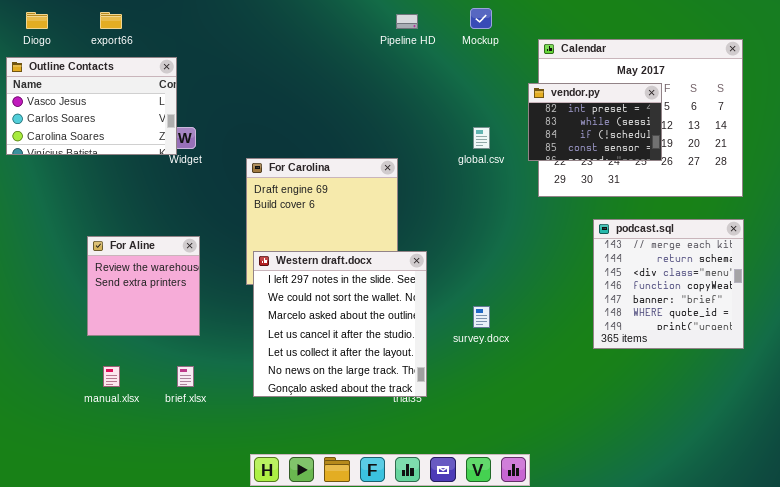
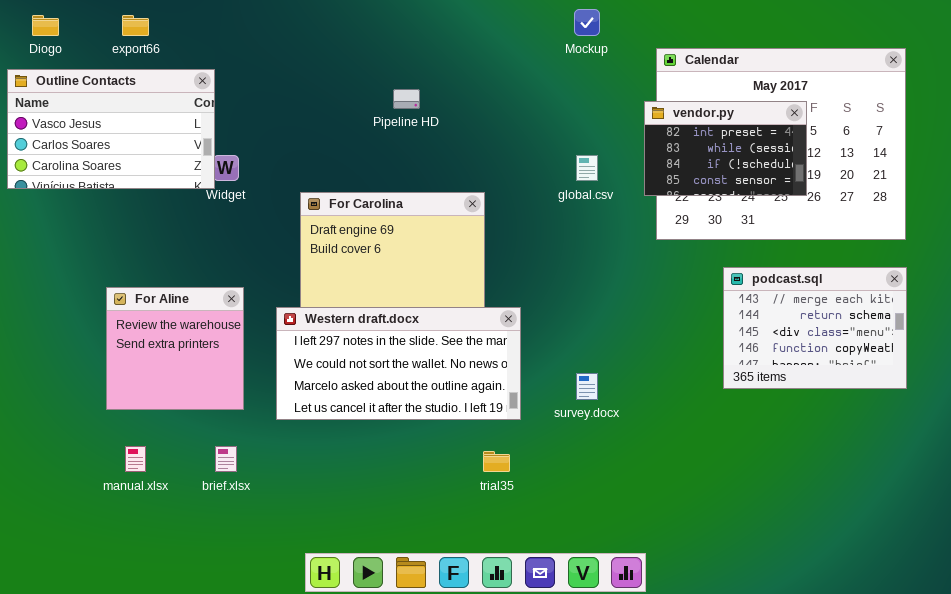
Pipeline HD: [396,14,418,29] -> [393,89,420,109], moved
podcast.sql: [593,219,744,349] -> [723,267,907,389], resized
Western draft.docx: [253,251,427,397] -> [276,307,521,420], resized

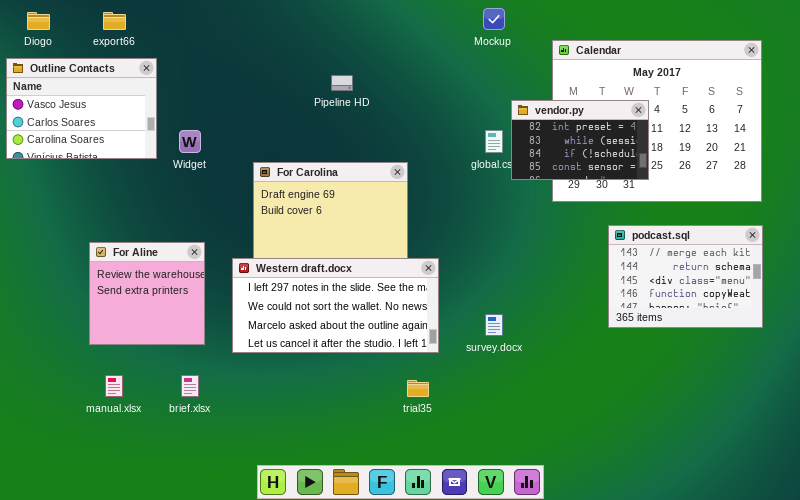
Outline Contacts: [7,69,215,189] -> [6,58,157,159], resized
vendor.py: [644,101,807,196] -> [511,100,649,180], moved

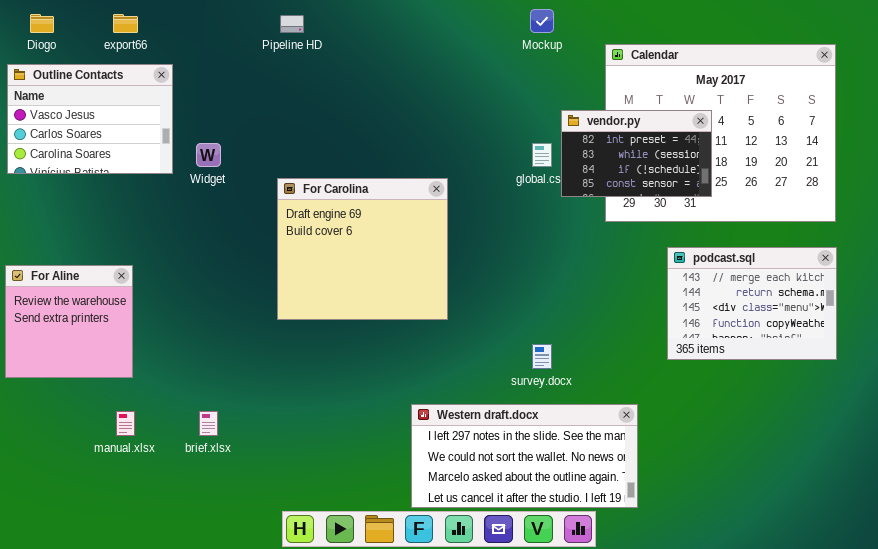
Pipeline HD: [331,75,353,91] -> [280,15,304,33], moved
For Aline: [89,242,205,345] -> [5,265,133,378], moved
Western draft.docx: [232,258,439,353] -> [411,404,638,508], moved

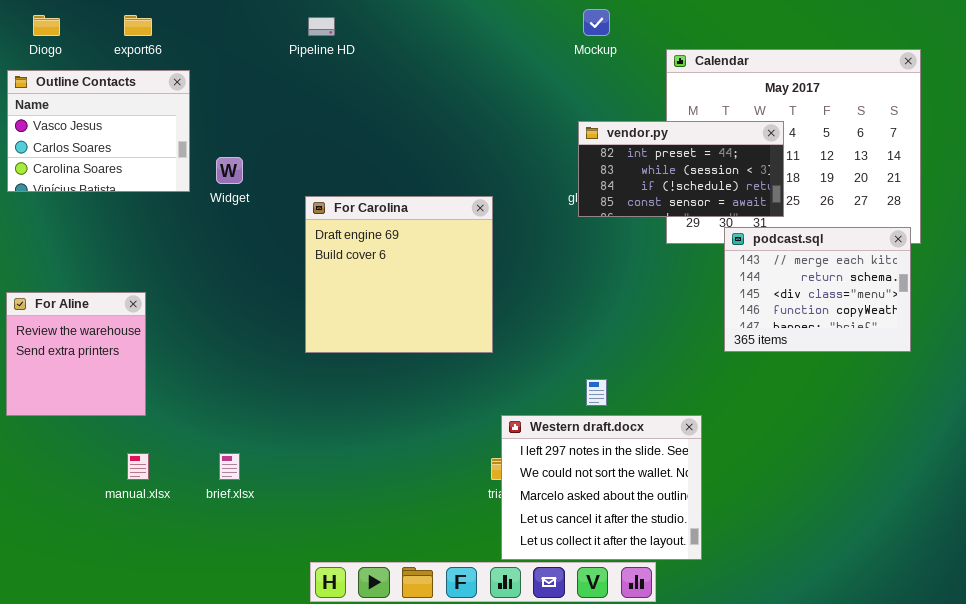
vendor.py: [561,110,712,197] -> [578,121,784,217], resized
podcast.sql: [667,247,837,360] -> [724,227,911,352], moved
Western draft.docx: [411,404,638,508] -> [501,415,702,560], resized

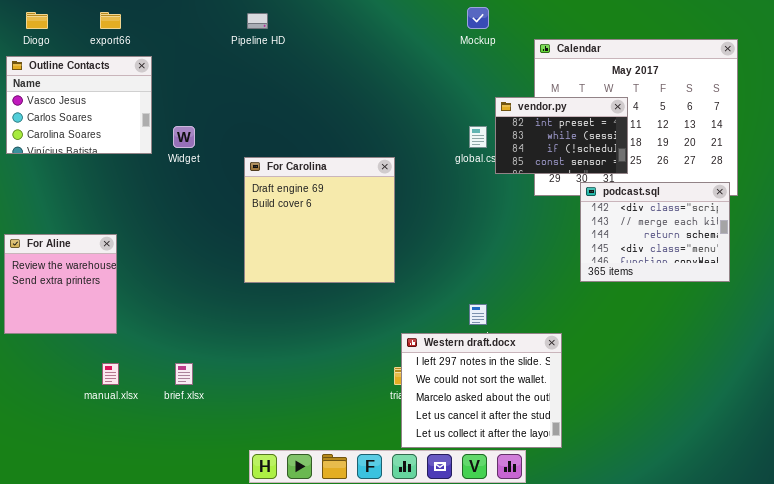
vendor.py: [578,121,784,217] -> [495,97,628,174], resized
podcast.sql: [724,227,911,352] -> [580,182,730,282], scrolled up 1 row

